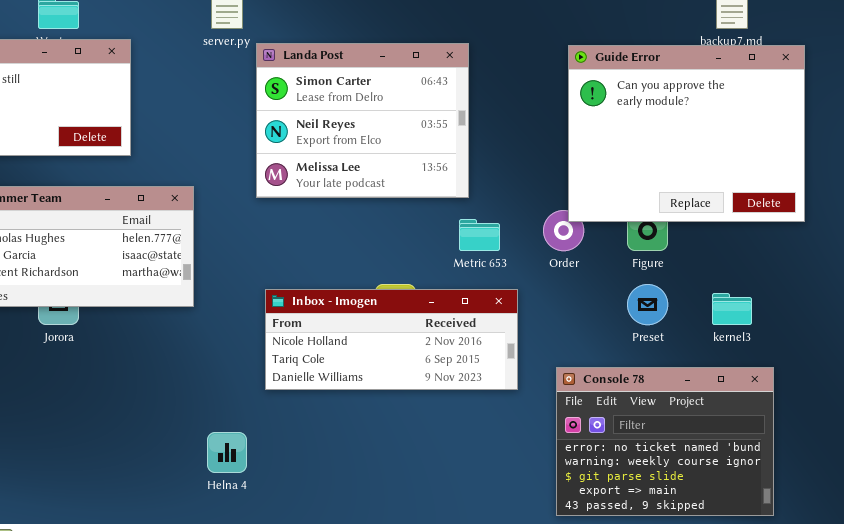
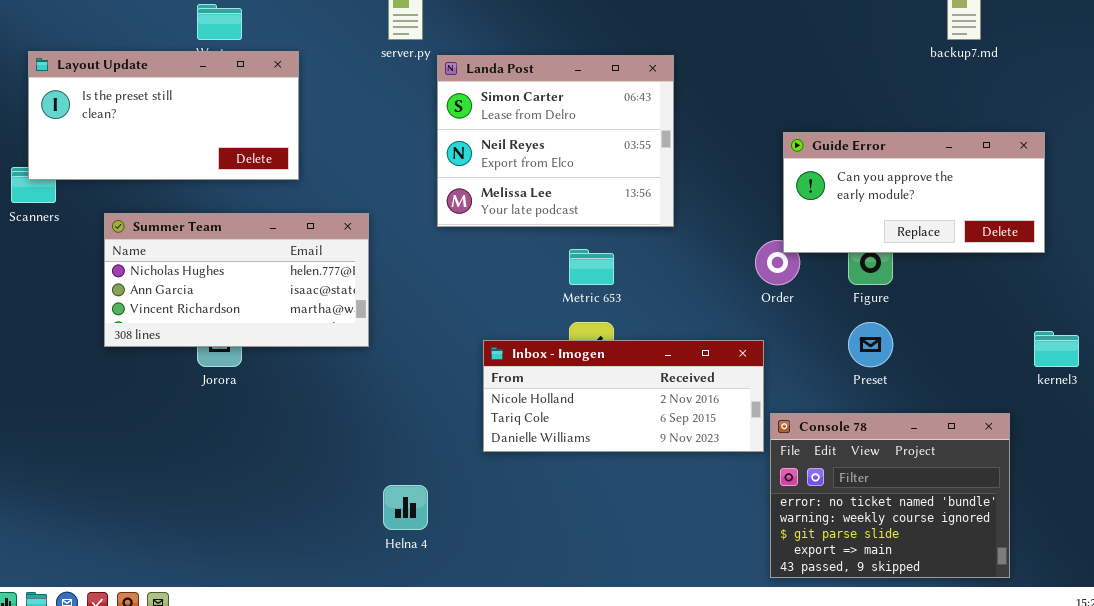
Guide Error: [568,45,805,222] -> [783,132,1045,253], resized
Metric 653: [459,219,500,251] -> [569,249,614,285], moved
Inbox - Imogen: [265,289,518,390] -> [483,340,764,452], moved
kernel3: [712,293,752,325] -> [1034,331,1079,367], moved

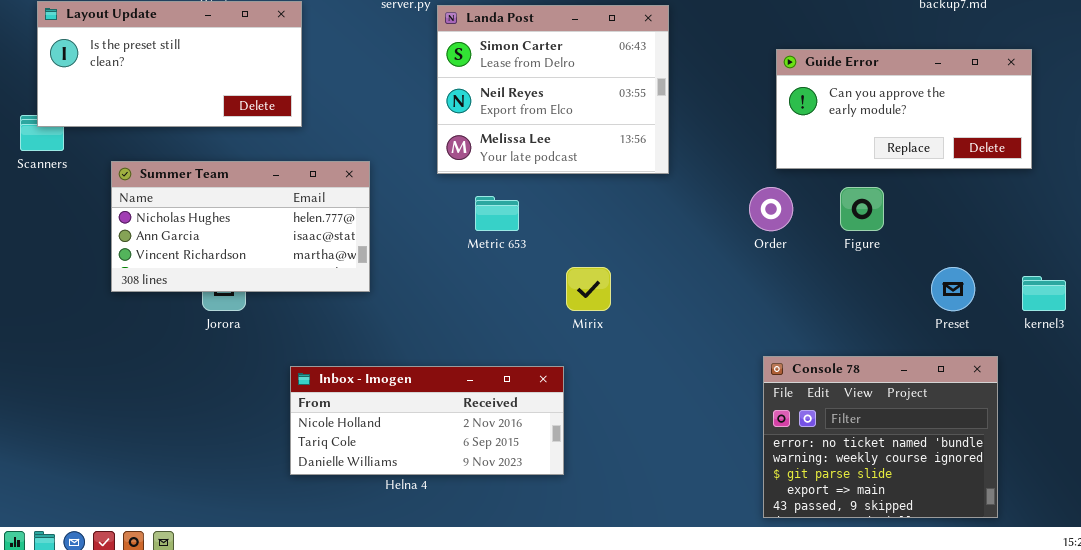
Guide Error: [783,132,1045,253] -> [776,49,1032,169], moved
Metric 653: [569,249,614,285] -> [475,196,519,231], moved
Preset: [848,322,893,367] -> [931,267,975,311], moved
Inbox - Imogen: [483,340,764,452] -> [290,366,564,475], moved

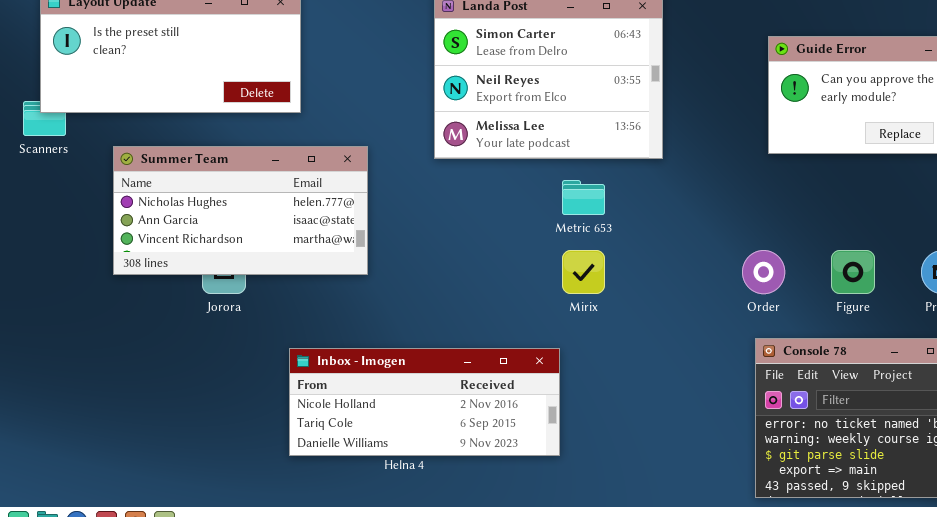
Order: [749,187,793,231] -> [742,250,785,294], moved
Figure: [840,187,884,231] -> [831,250,875,294], moved
Metric 653: [475,196,519,231] -> [562,180,605,215], moved

